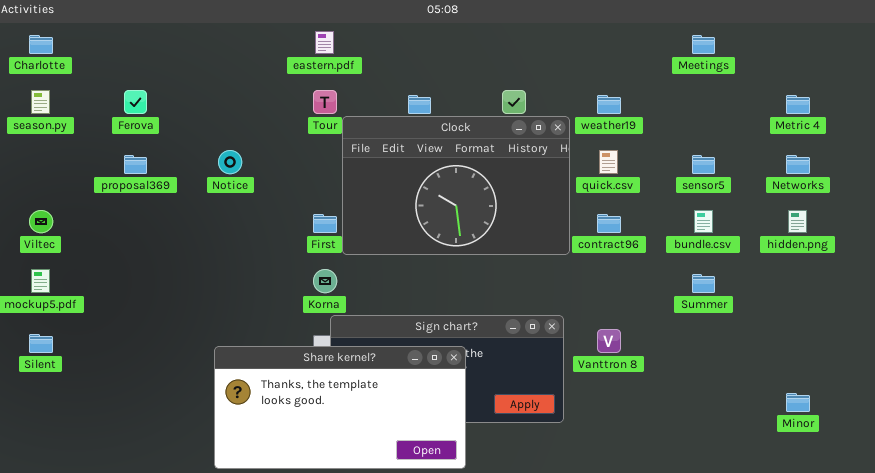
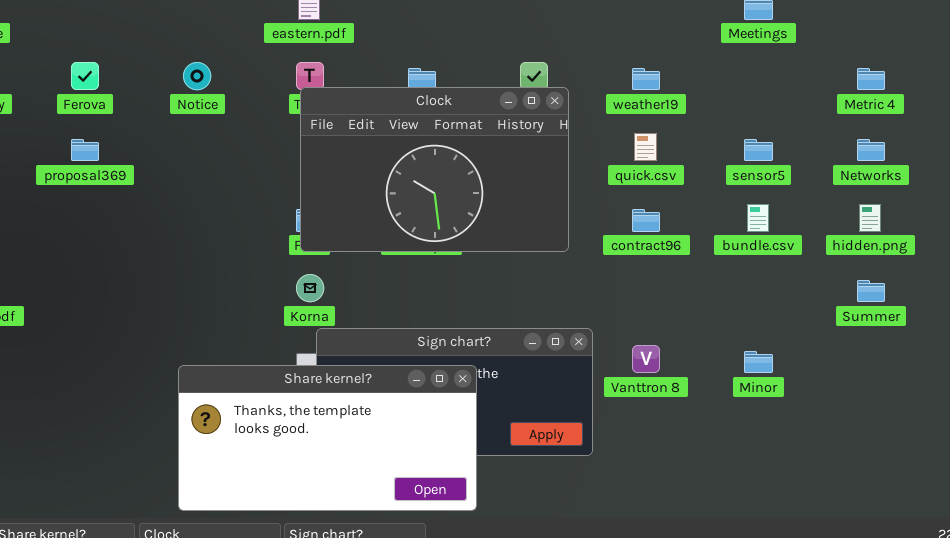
Clock: [342,116,570,255] -> [300,87,569,252], moved
Notice: [218,150,242,174] -> [183,62,211,90], moved
Summer: [692,274,715,293] -> [857,280,885,302], moved
Minor: [786,393,810,412] -> [744,351,773,373], moved

